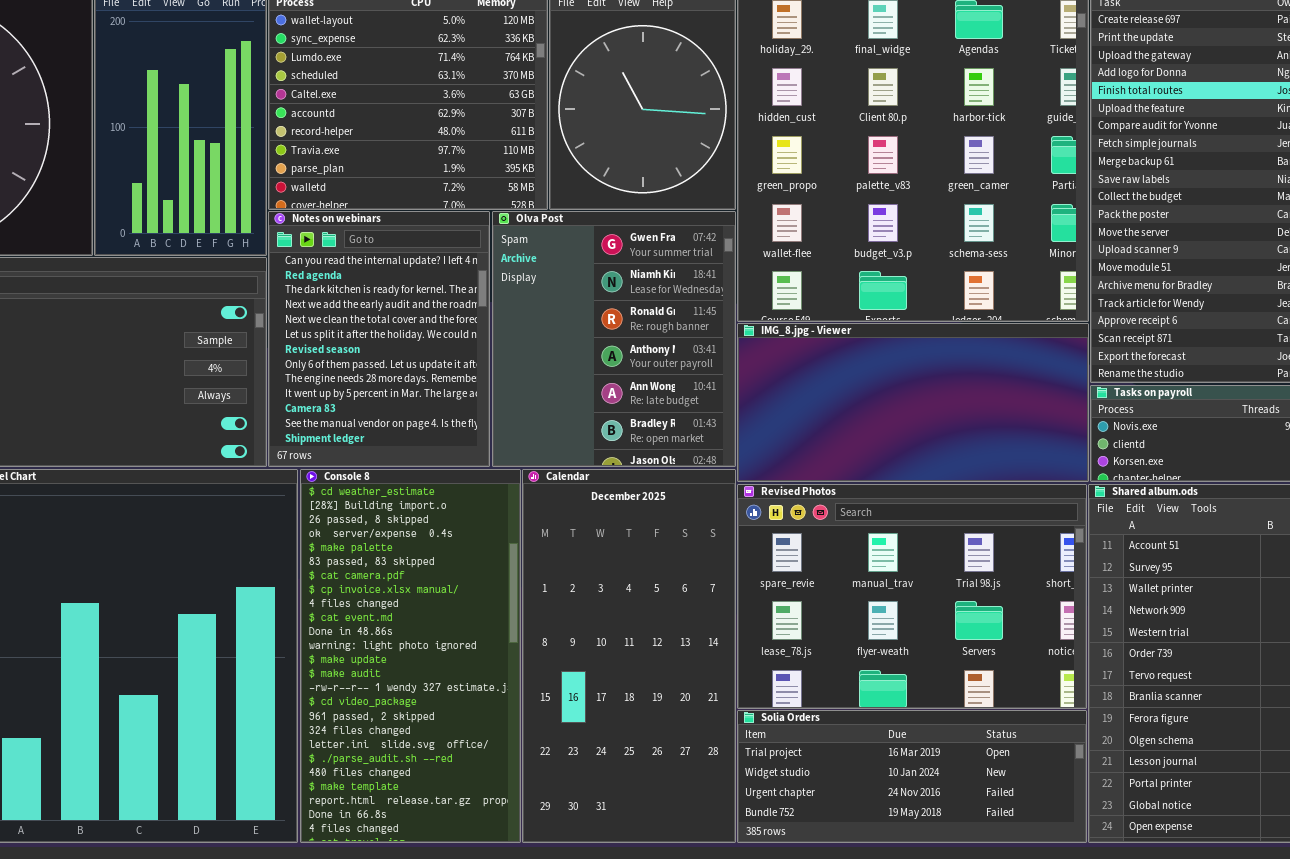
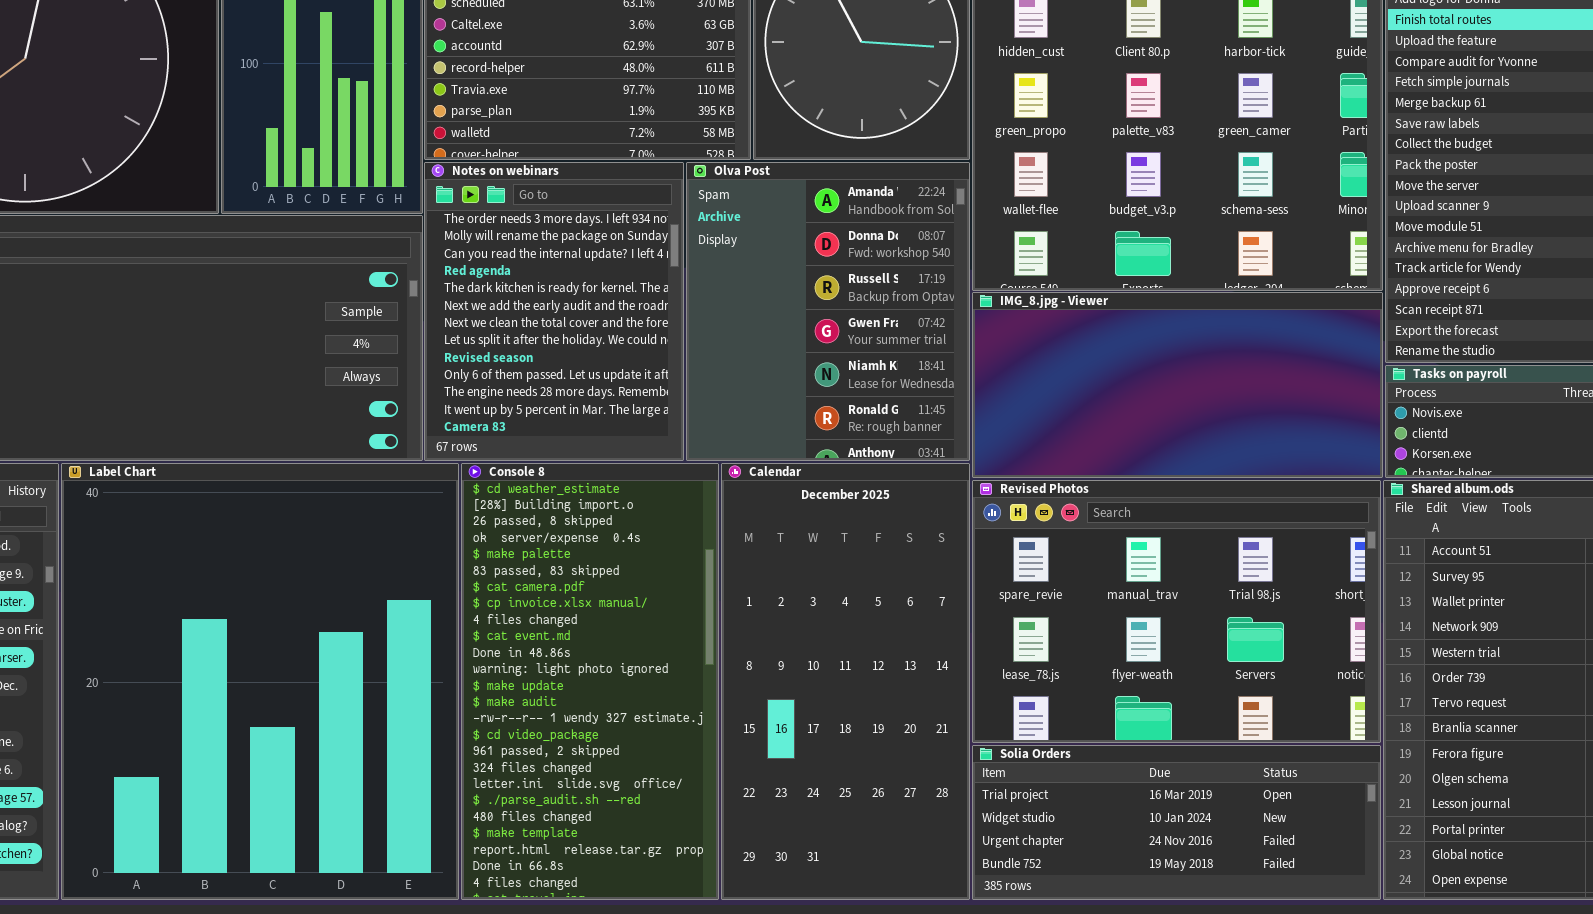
Notes on webinars: [268,211,490,467] -> [424,162,684,461], scrolled up 2 rows
Olva Post: [492,211,736,467] -> [686,162,970,461], scrolled up 3 rows

